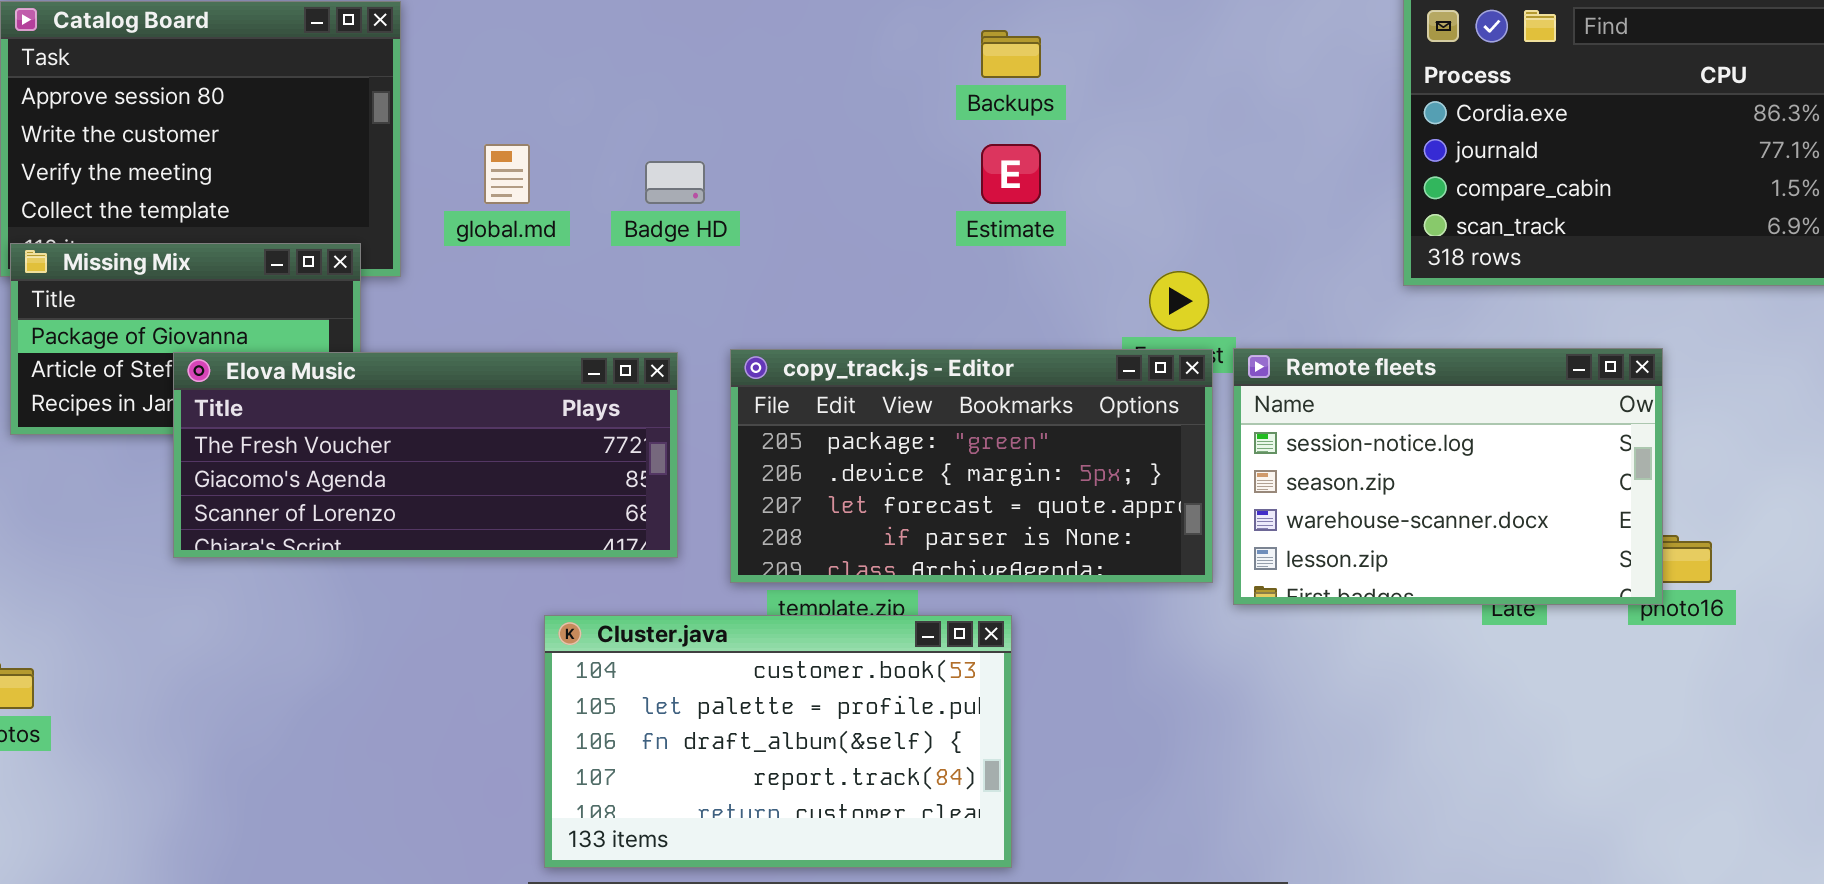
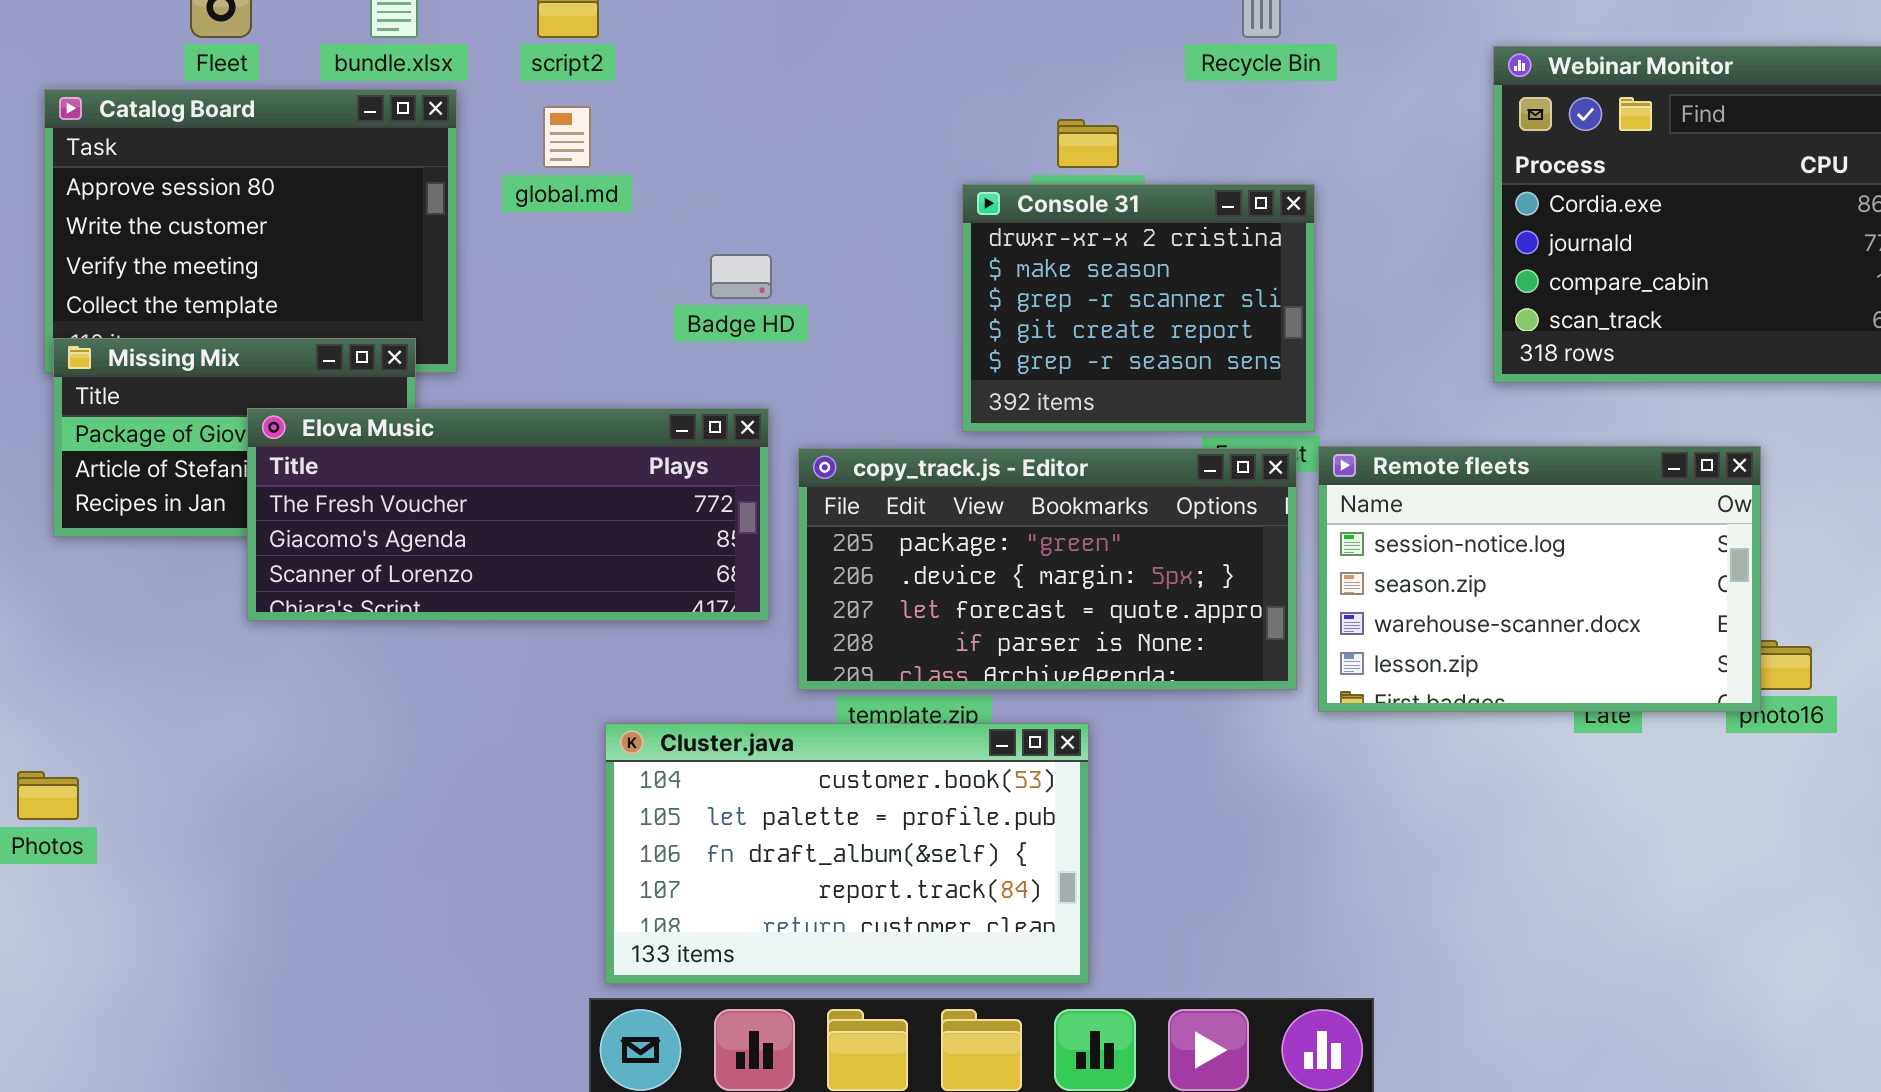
Console 31: none -> [962,184,1315,432], opened
global.md: [484,144,530,204] -> [543,106,591,168], moved
Elova Music: [173,352,678,558] -> [247,408,769,621], moved

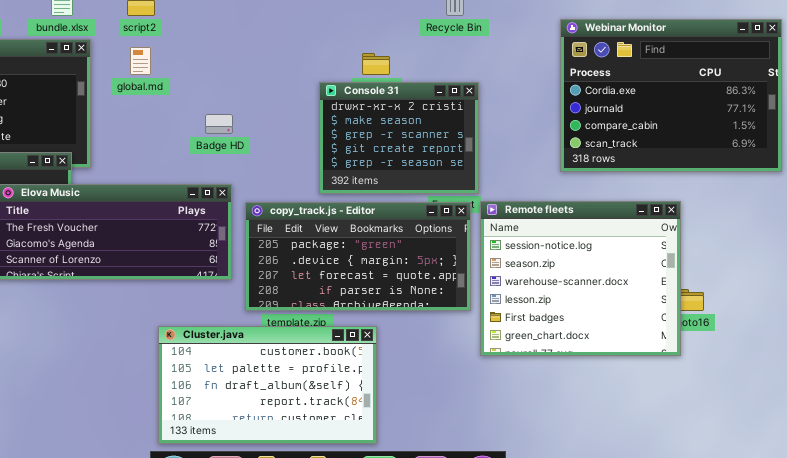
Remote fleets: [1318,446,1761,712] -> [480,201,681,356], resized

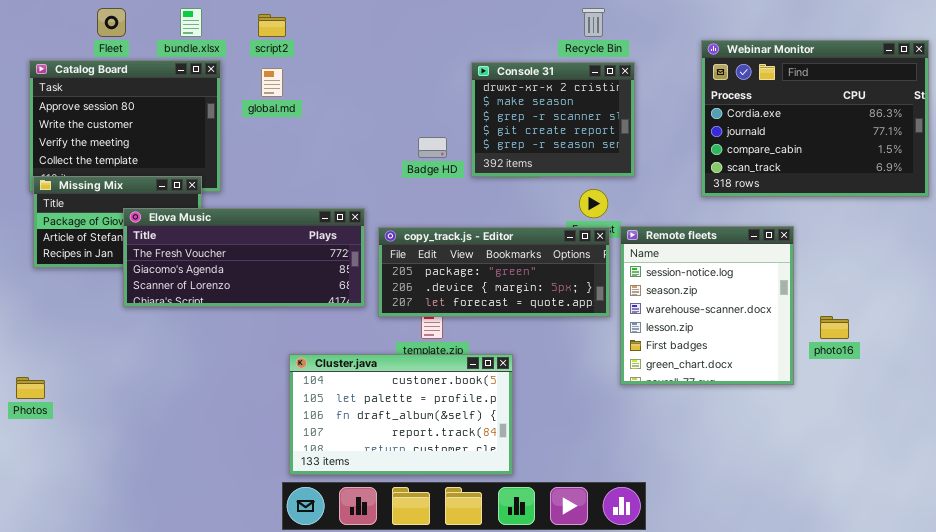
Console 31: [319,82,479,194] -> [471,62,635,177], moved
Badge HD: [205,114,233,134] -> [418,137,447,158], moved
Remote fleets: [480,201,681,356] -> [620,226,794,385], resized
copy_track.js - Editor: [245,202,471,311] -> [378,227,610,317], resized

